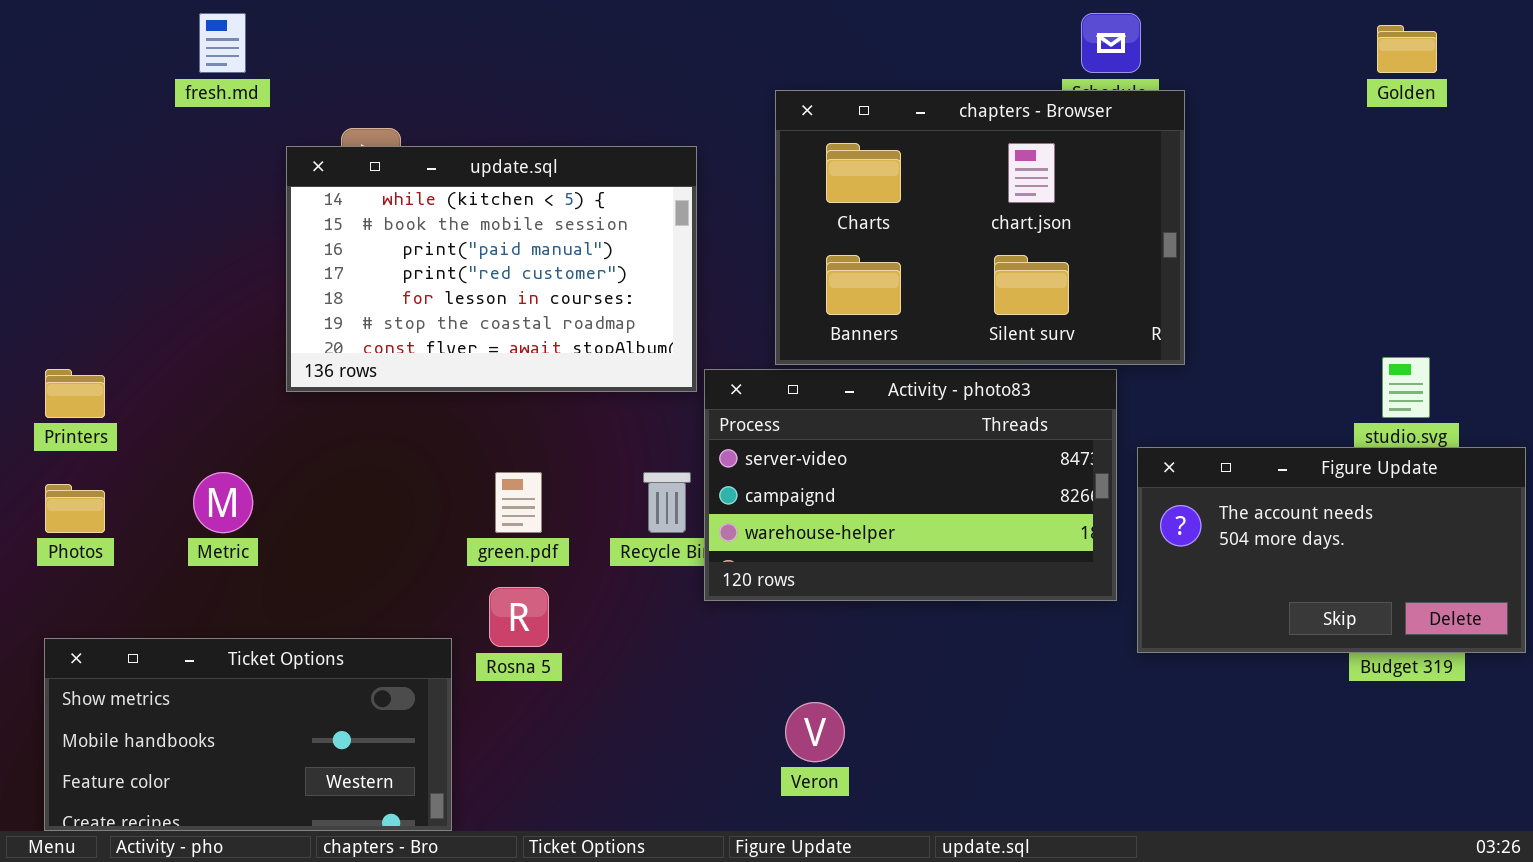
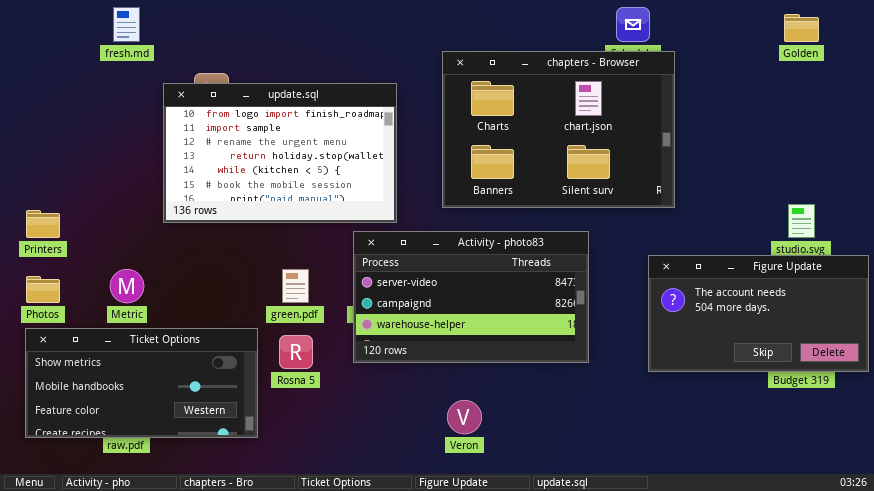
update.sql: [286,146,697,392] -> [163,83,397,223], scrolled up 4 rows
Activity - photo83: [704,369,1117,601] -> [353,231,589,363], moved
Ticket Options: [44,638,452,831] -> [25,328,258,438], moved

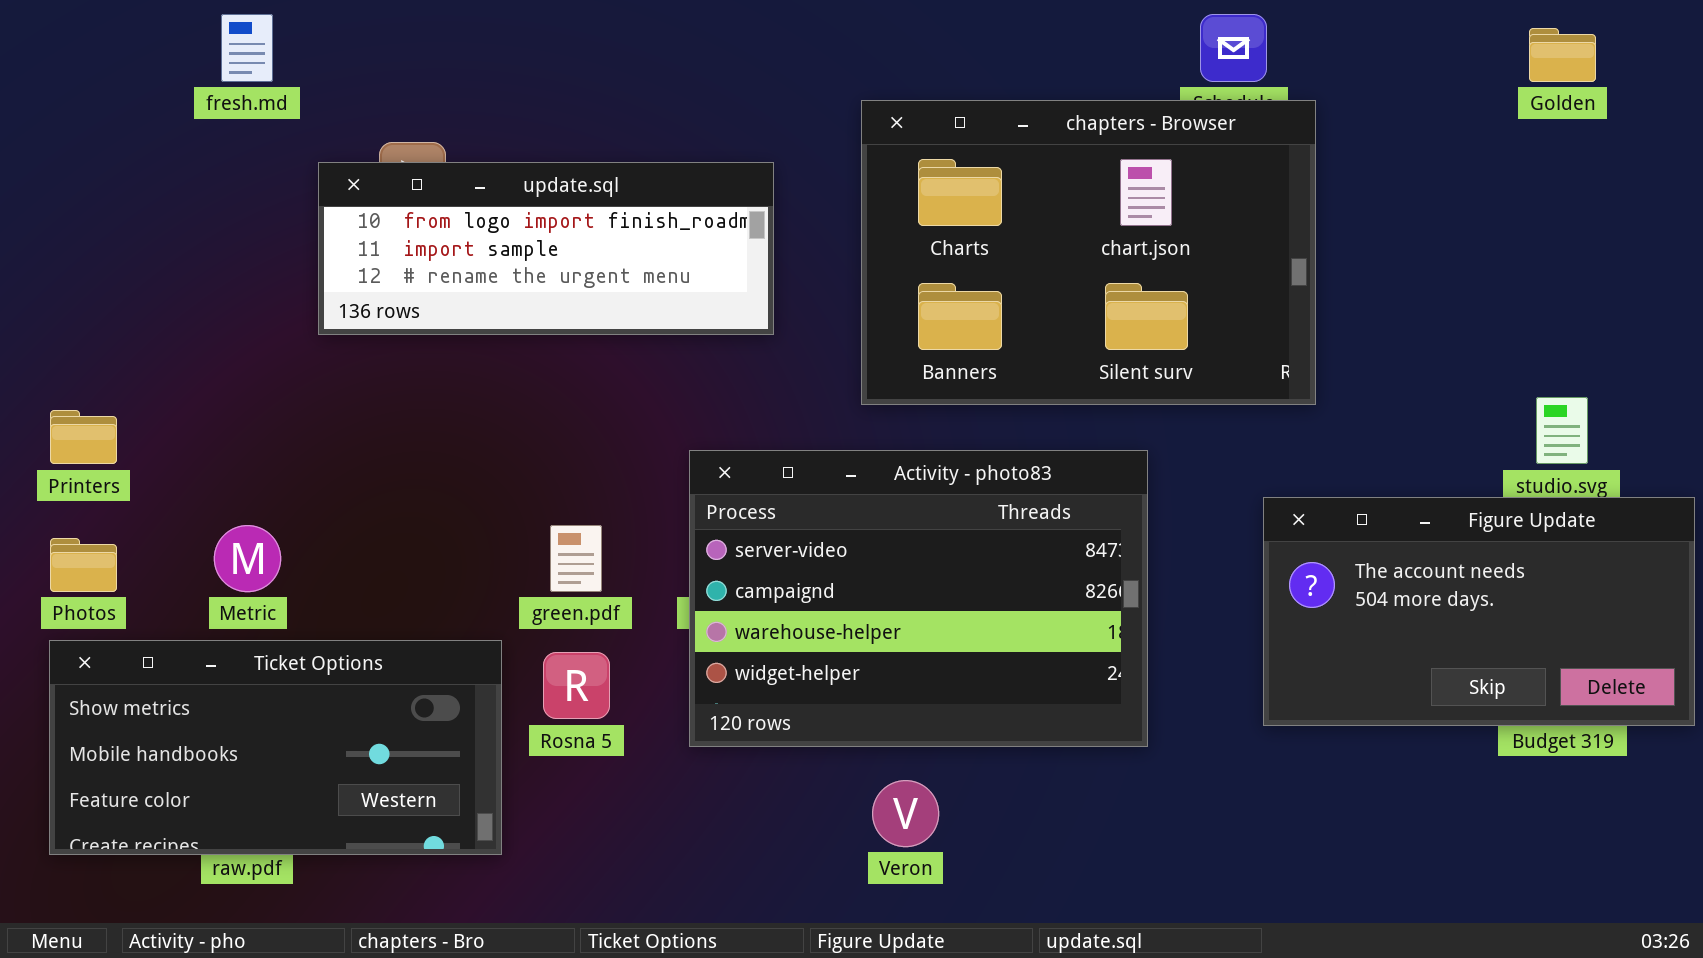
update.sql: [163,83,397,223] -> [318,162,774,335], resized
Activity - photo83: [353,231,589,363] -> [689,450,1148,747], resized

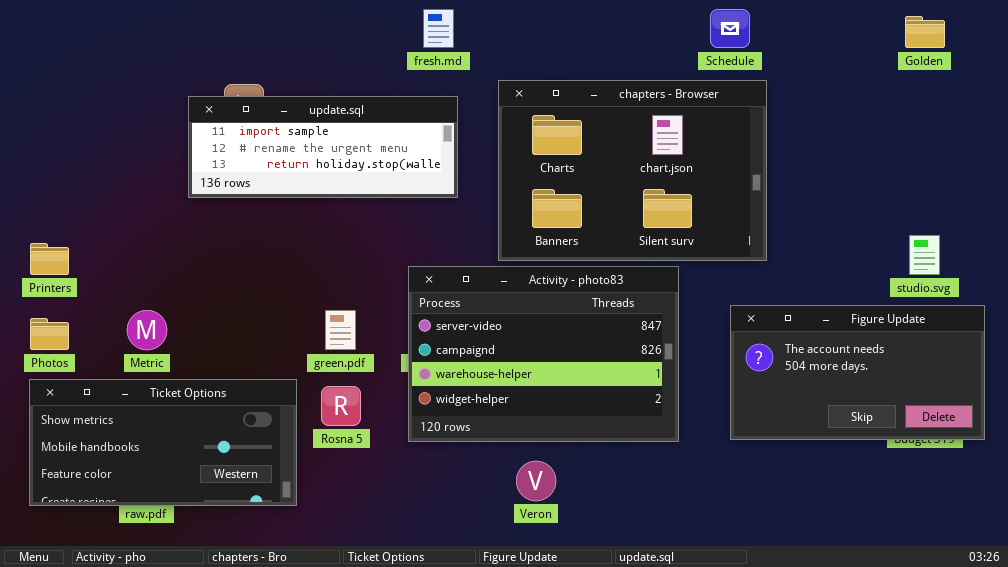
fresh.md: [221,14,273,82] -> [423,9,454,48], moved
chapters - Browser: [861,100,1316,405] -> [498,80,767,261], moved
update.sql: [318,162,774,335] -> [188,96,458,198], scrolled down 1 row
Figure Update: [1263,497,1695,726] -> [730,305,985,440], moved

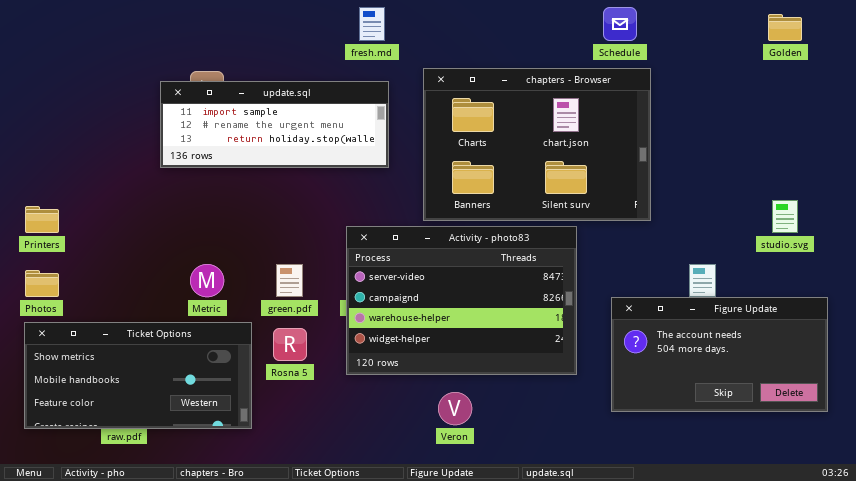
Figure Update: [730,305,985,440] -> [611,297,828,412], moved
Metric: [127,310,167,350] -> [190,264,224,297], moved

